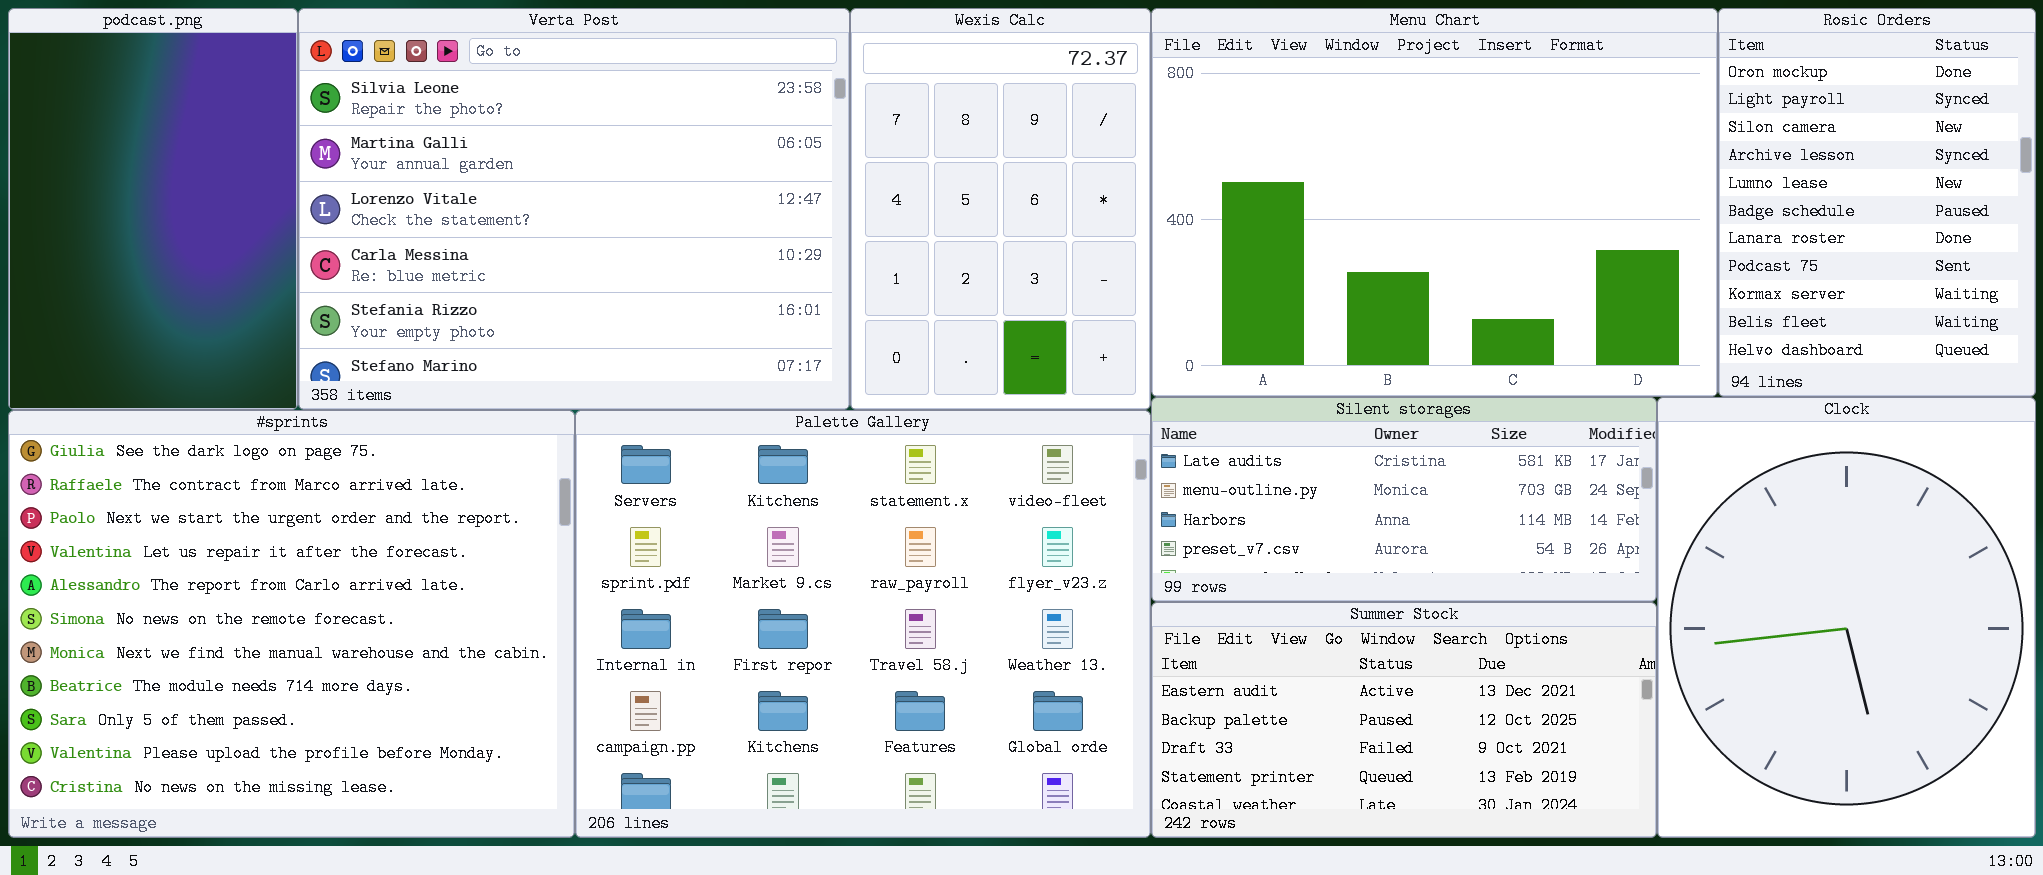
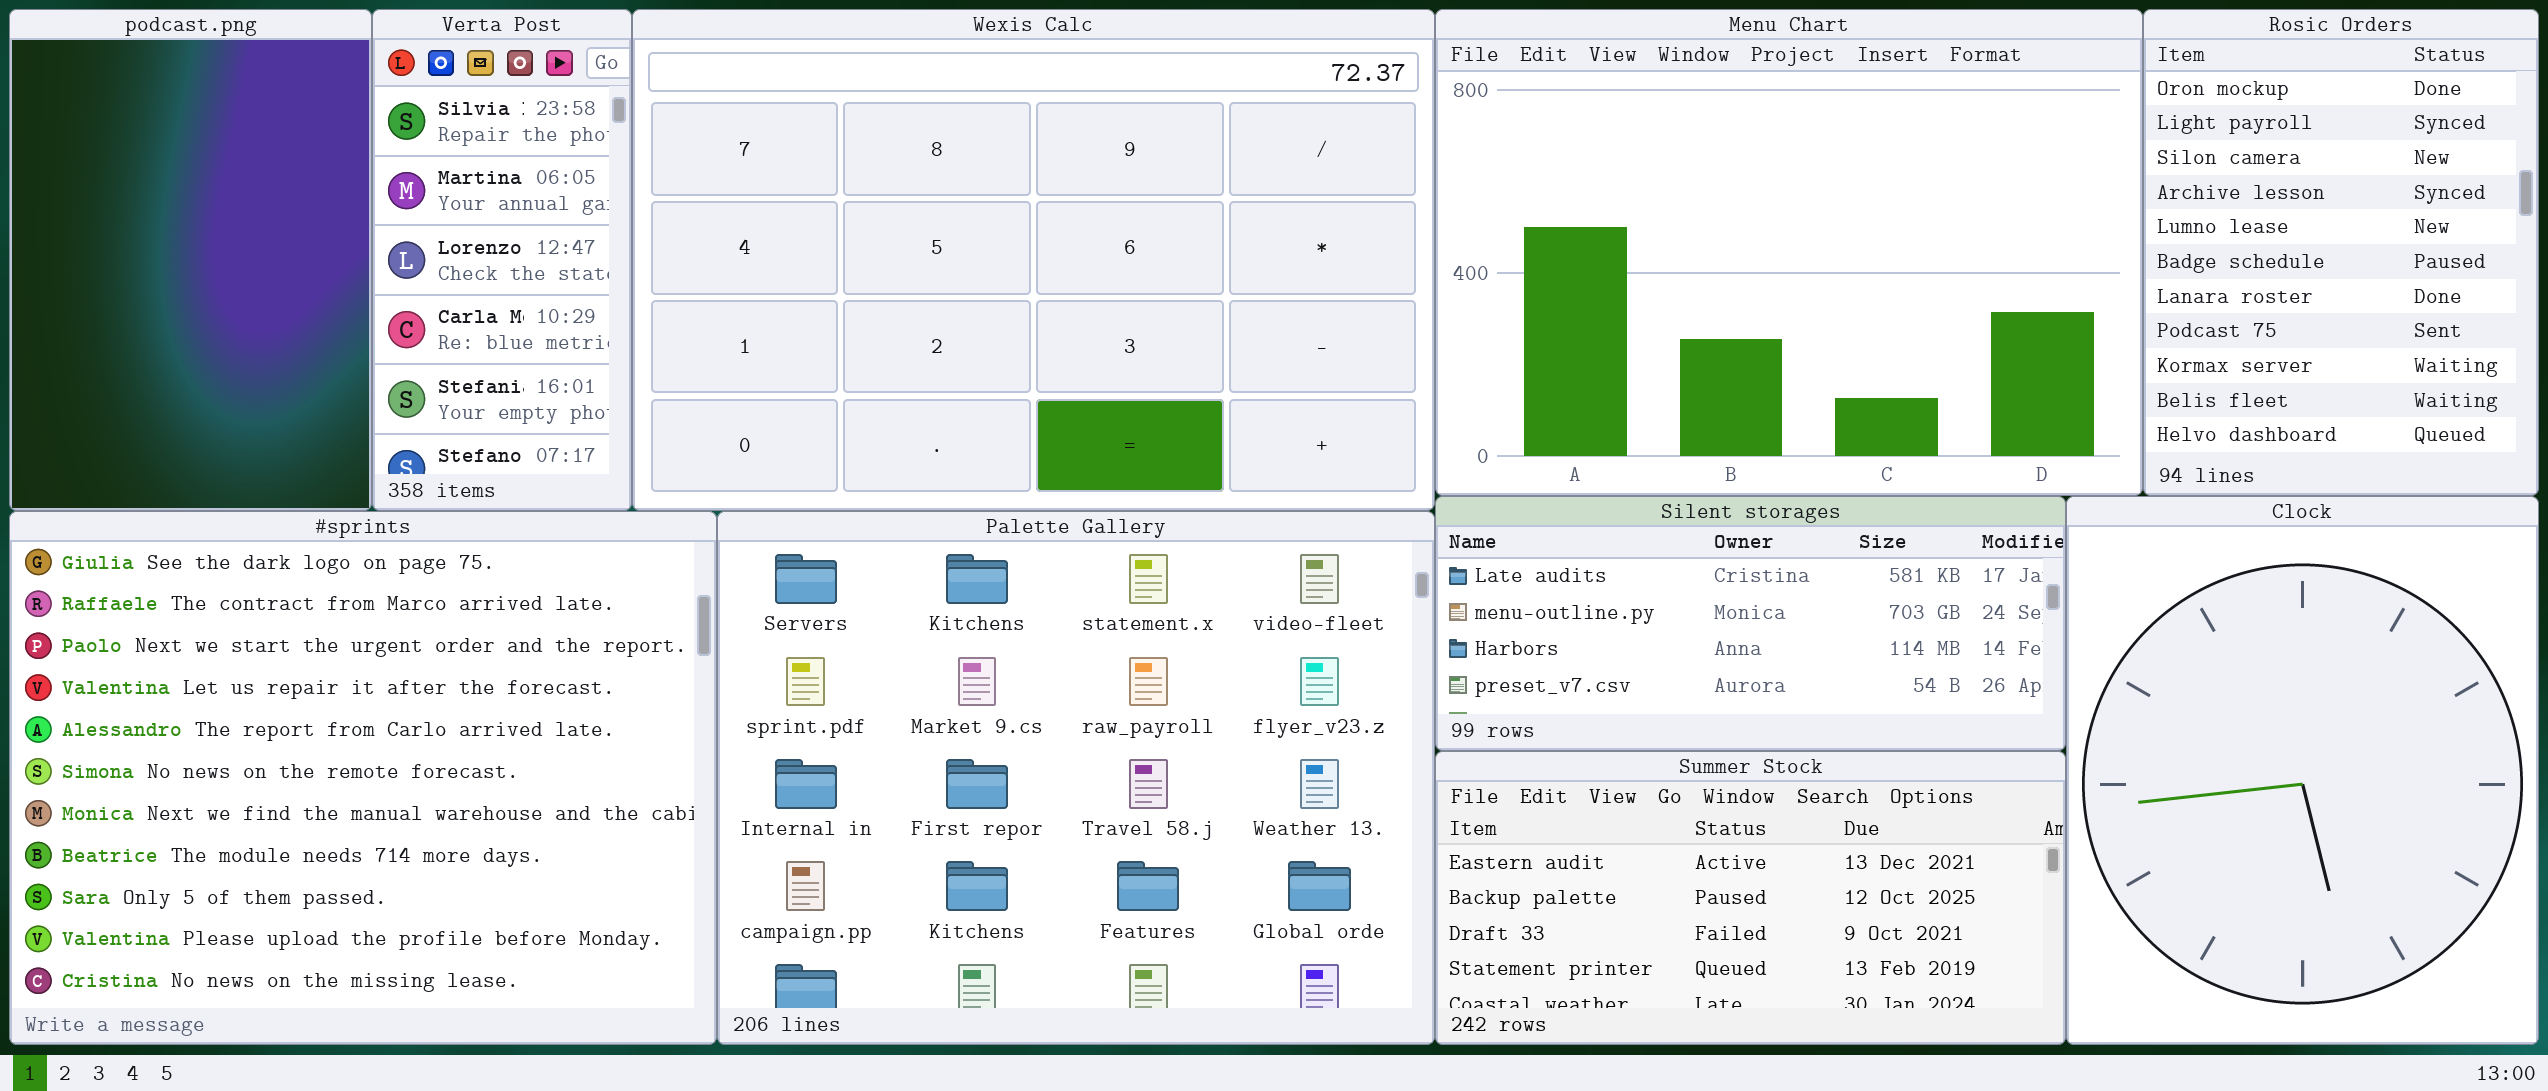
Verta Post: [298,8,850,410] -> [372,9,632,511], resized
Wexis Calc: [850,8,1151,410] -> [632,9,1435,511], resized

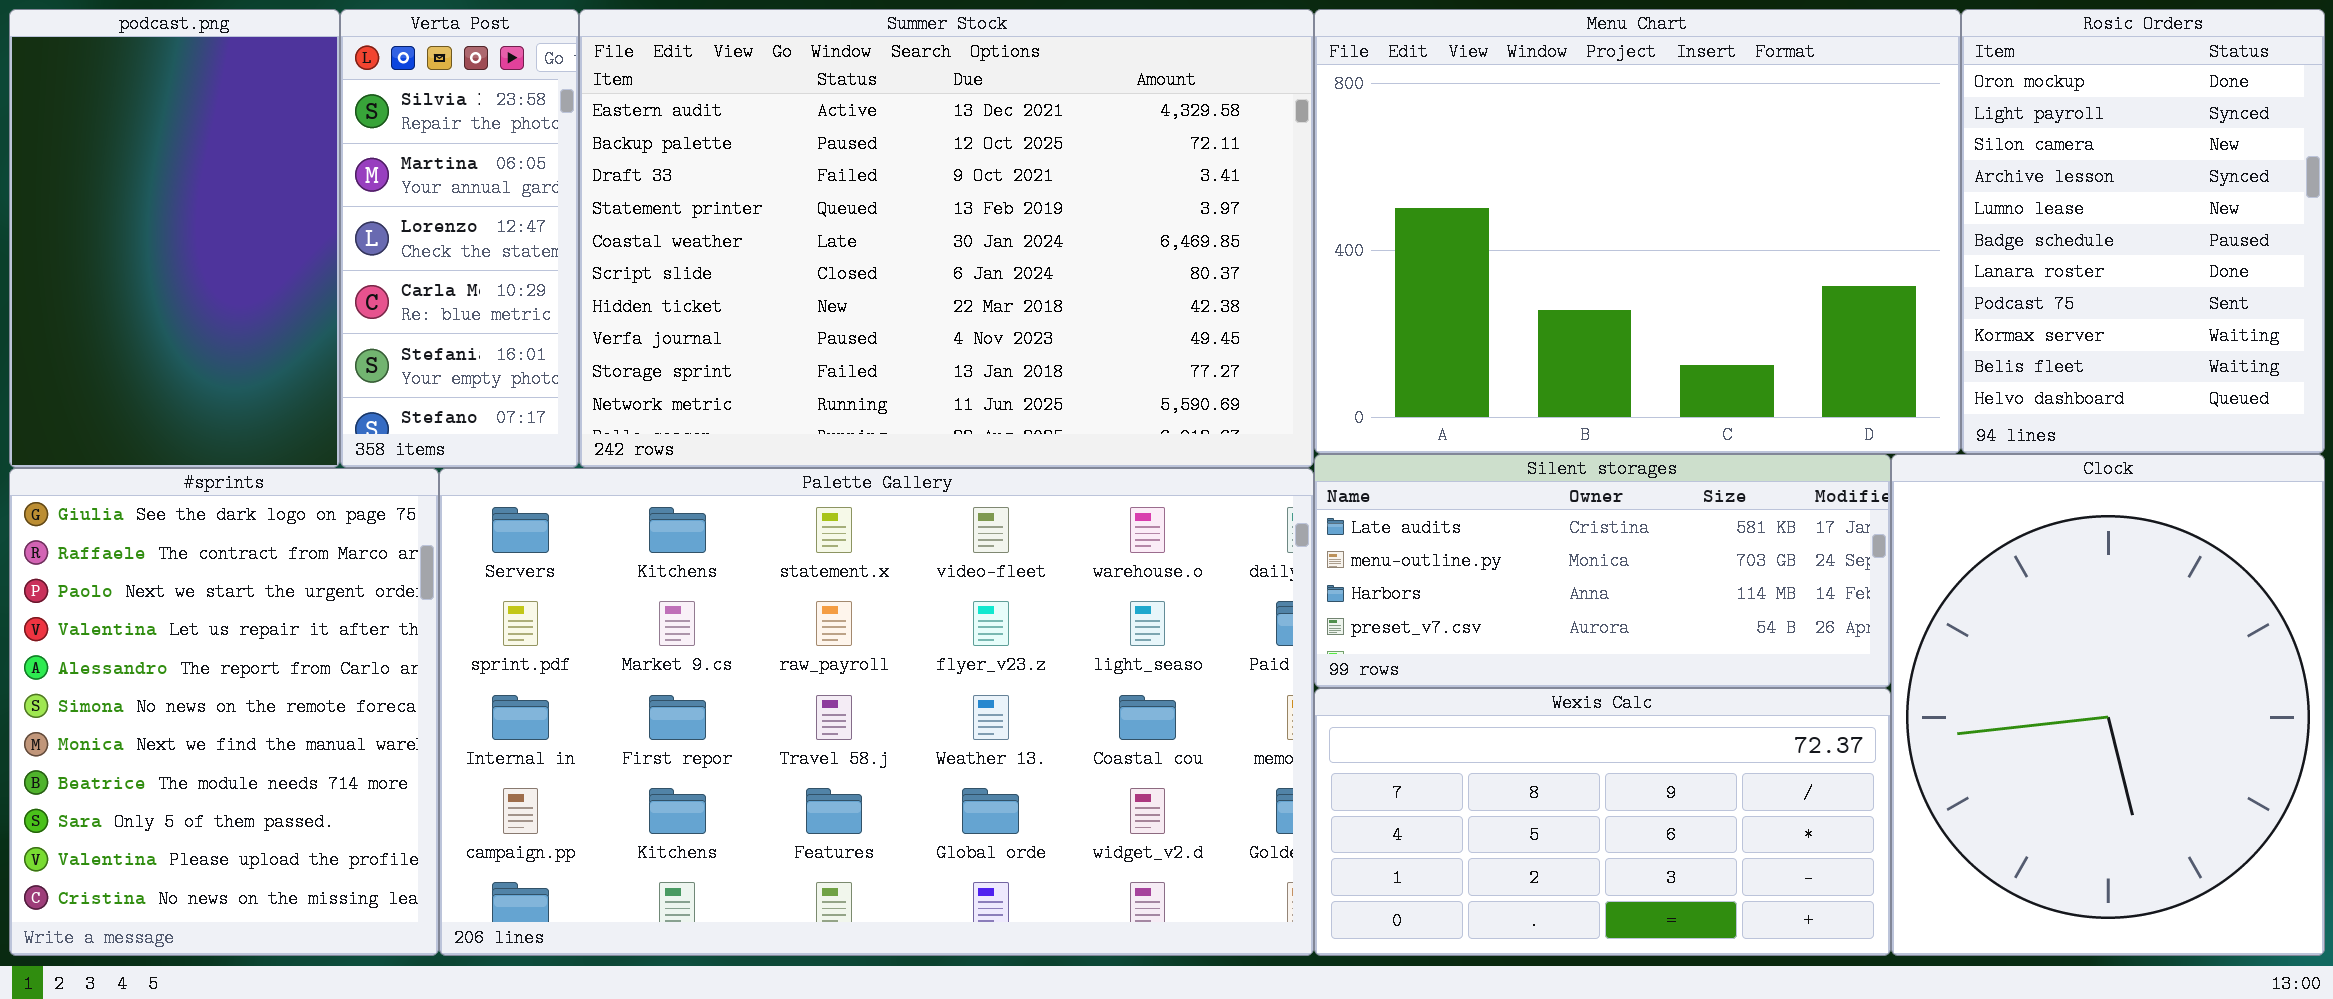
Wexis Calc: [632,9,1435,511] -> [1314,688,1891,956], moved, resized
#sprints: [9,511,717,1045] -> [9,468,439,956], resized
Palette Gallery: [717,511,1435,1045] -> [439,468,1314,956], resized
Summer Stock: [1435,751,2066,1045] -> [579,9,1314,468], moved, resized

